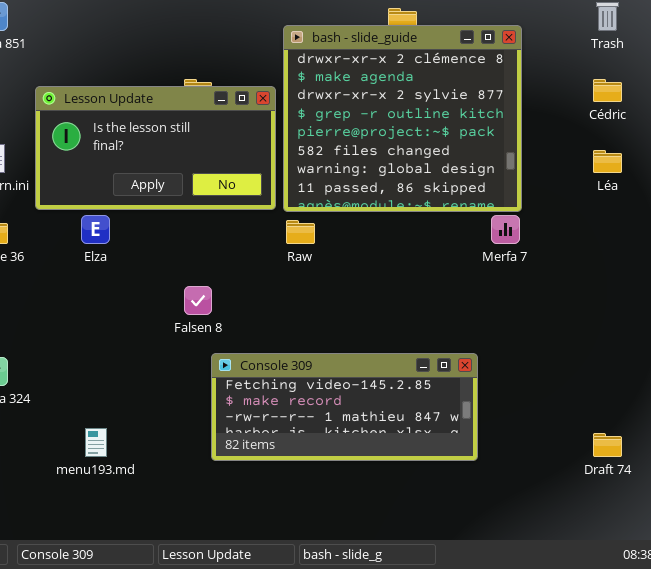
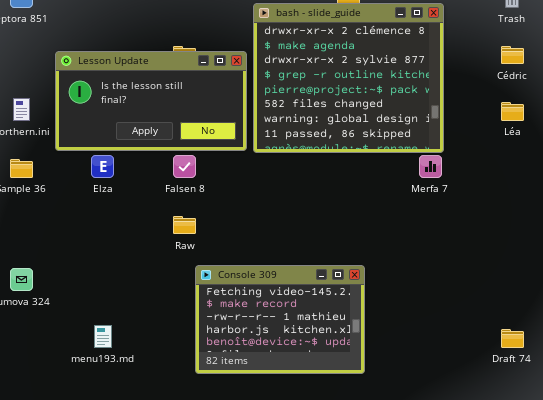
Raw: [286,220,315,244] -> [173,216,196,234], moved
Falsen 8: [184,286,212,315] -> [173,155,196,178], moved
Console 309: [211,353,478,461] -> [195,265,365,374], resized

